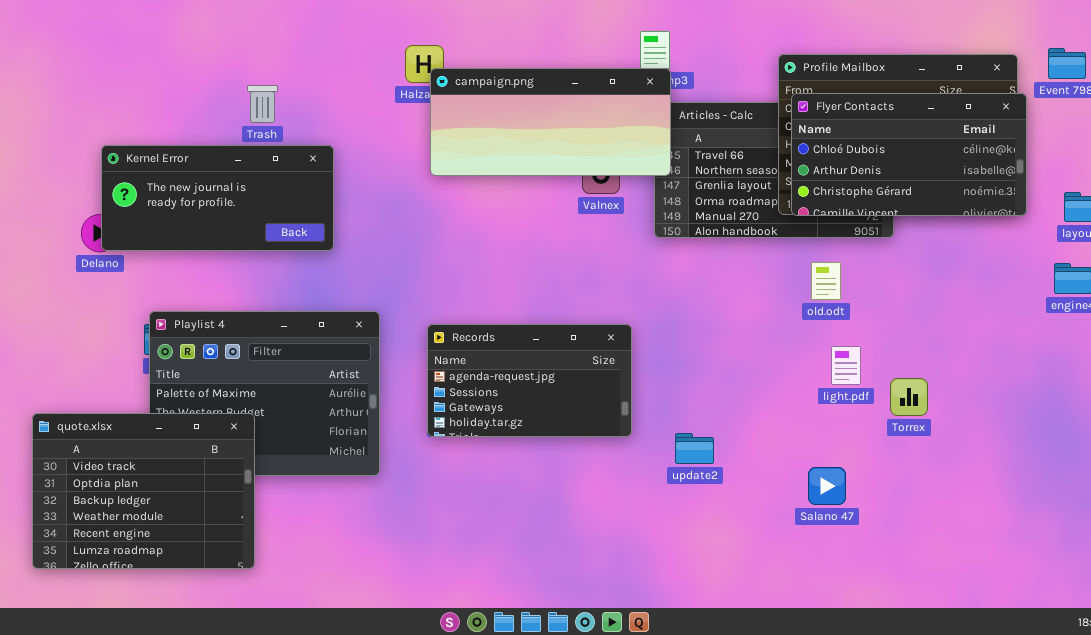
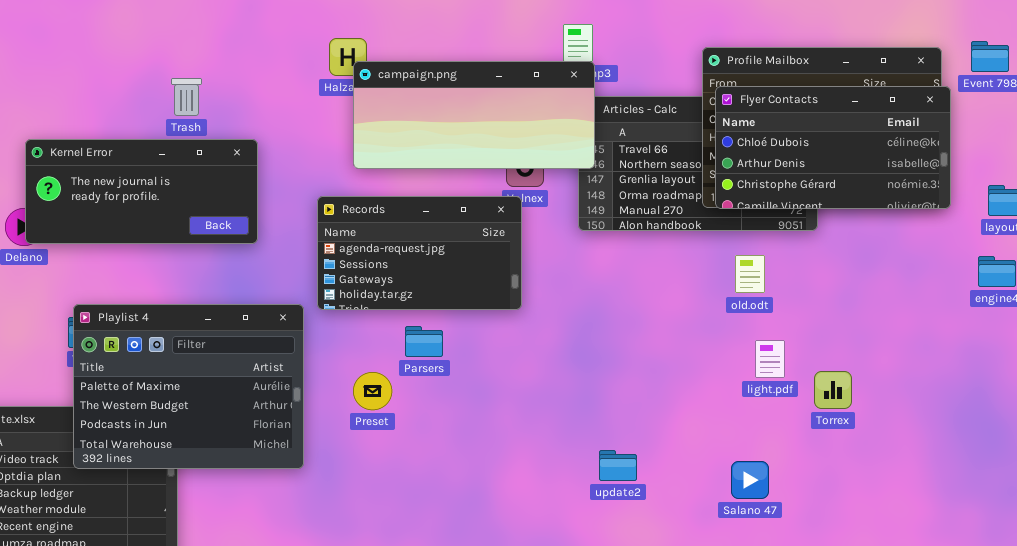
Playlist 4: [149,311,380,476] -> [73,304,304,469], raised
Records: [427,324,632,437] -> [317,196,522,310], moved
update2: [675,433,714,464] -> [599,450,637,481], moved

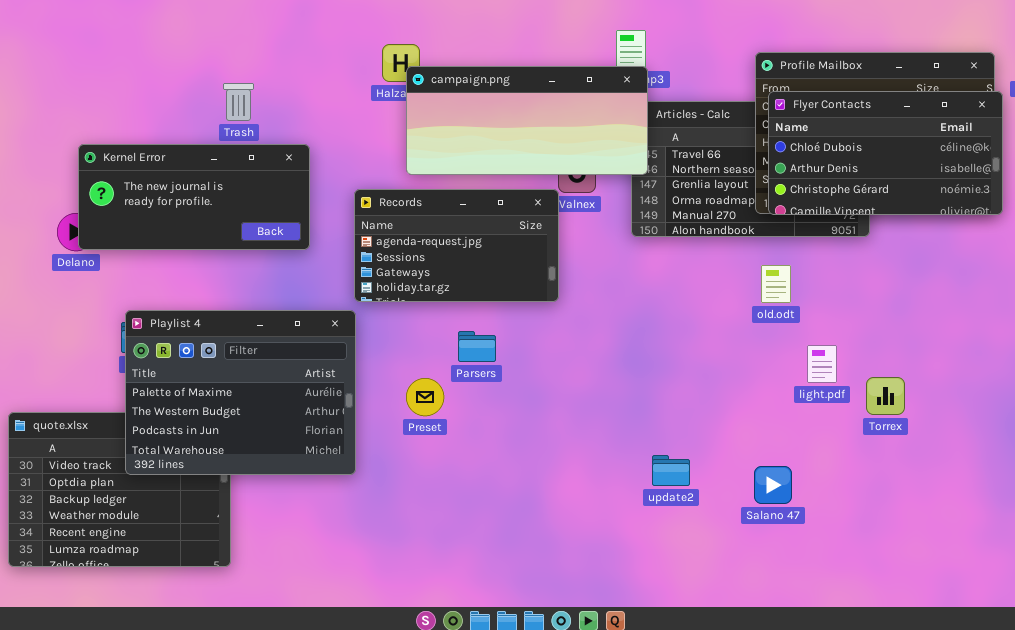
Records: [317,196,522,310] -> [354,189,559,302], moved
old.odt: [735,255,765,293] -> [761,265,791,303], moved
Salano 47: [731,461,769,499] -> [754,466,792,504], moved

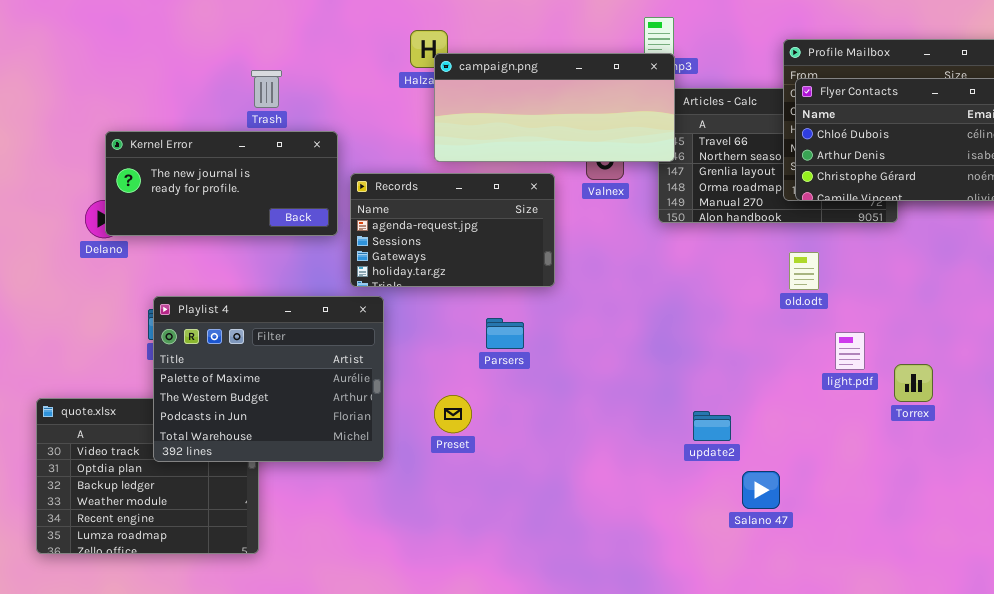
Records: [354,189,559,302] -> [350,173,555,287], moved
Preset: [406,378,444,416] -> [434,395,472,433], moved
update2: [652,455,690,486] -> [693,411,731,441], moved
Salano 47: [754,466,792,504] -> [742,471,780,509], moved

